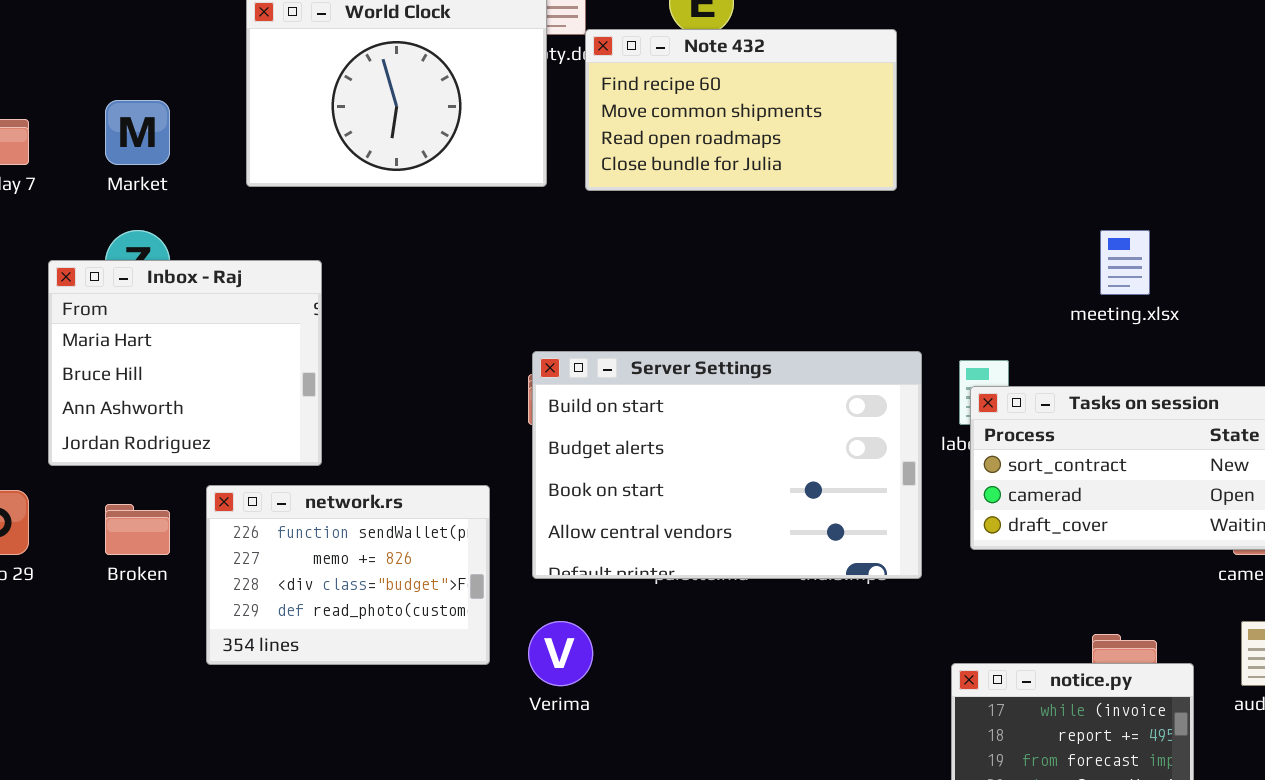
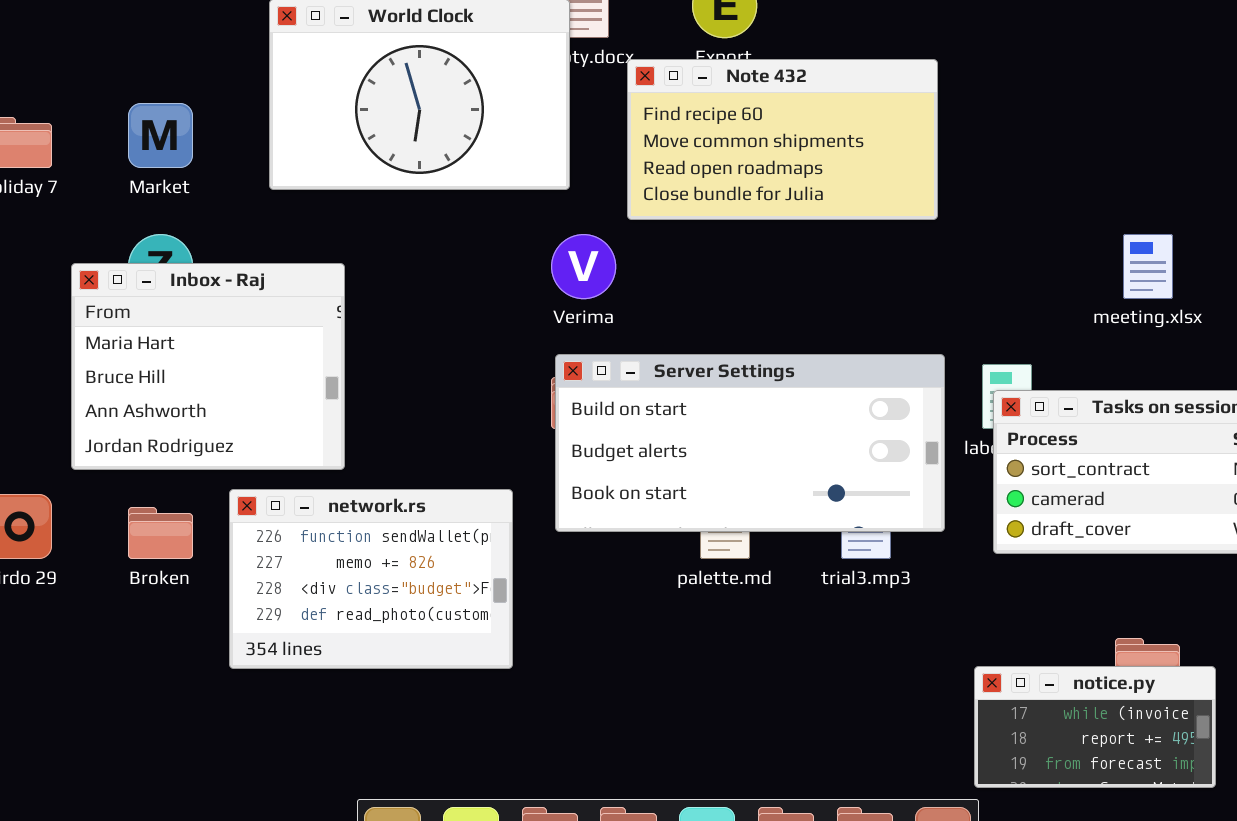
Note 432: [585,29,897,191] -> [627,59,938,220], moved
Server Settings: [532,351,922,579] -> [555,354,945,532], resized
Verima: [528,621,593,686] -> [551,234,616,299], moved

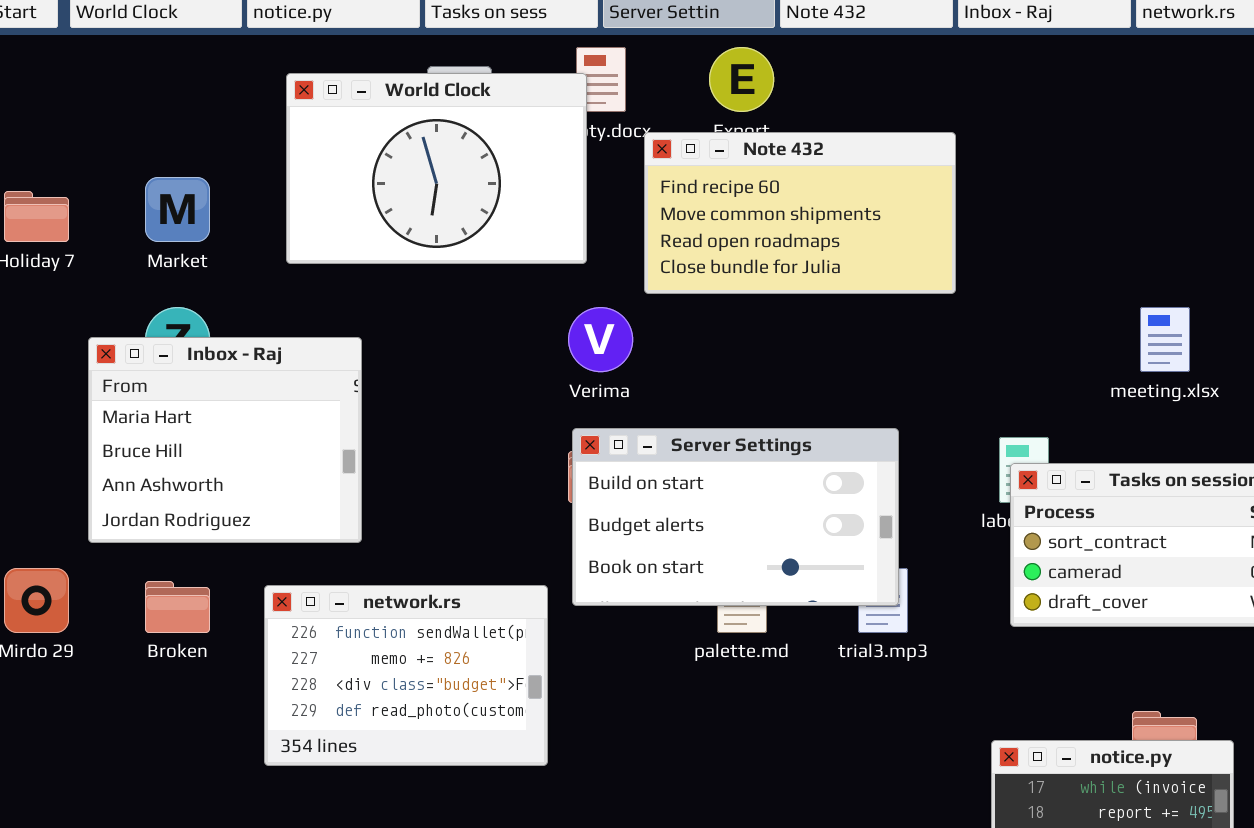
Server Settings: [555,354,945,532] -> [572,428,899,606], resized
network.rs: [229,489,513,669] -> [264,585,548,766], moved

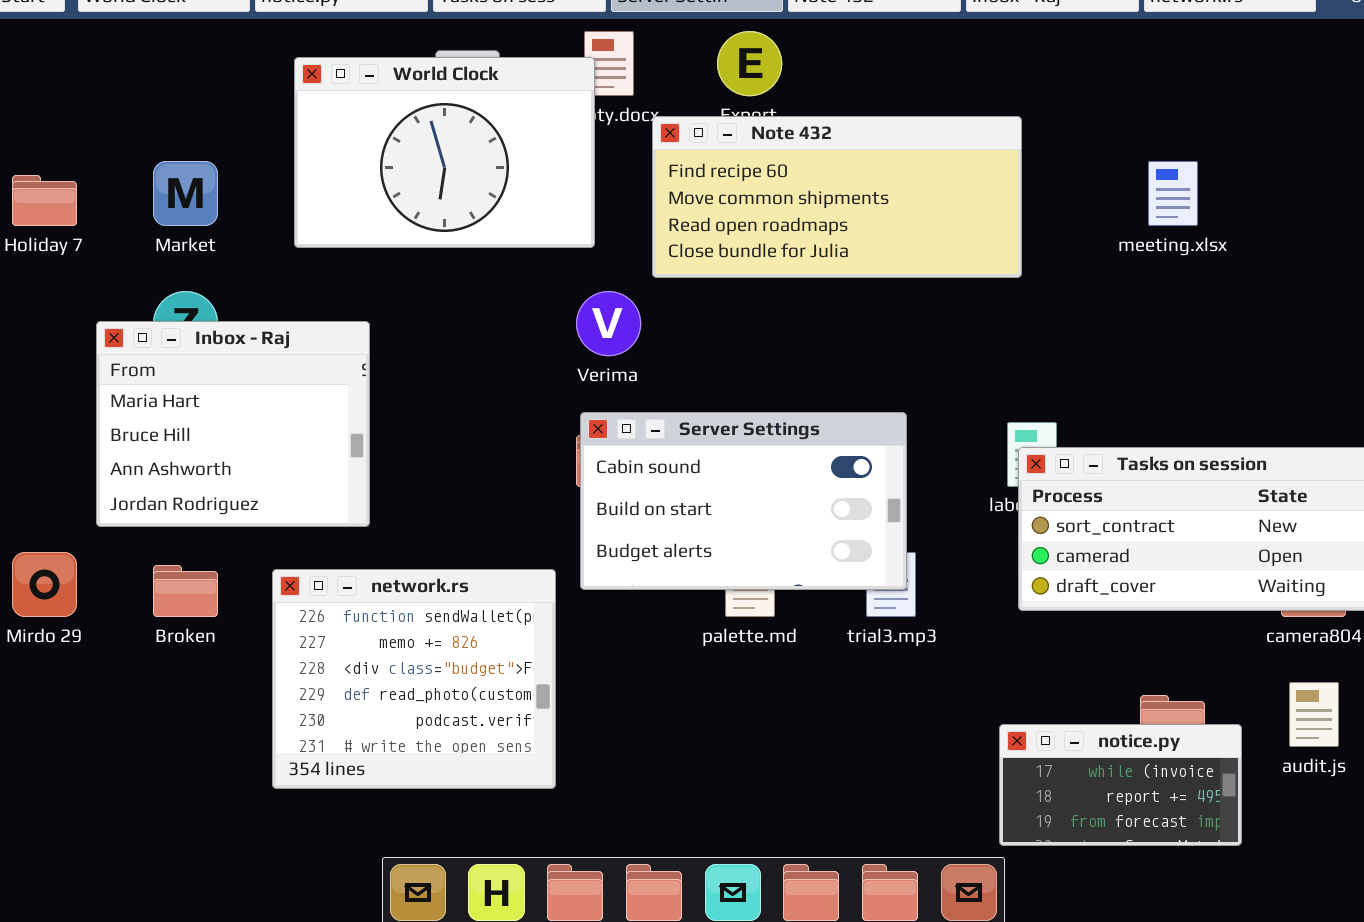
Note 432: [644,132,956,294] -> [652,116,1022,278], resized
meeting.xlsx: [1140,307,1190,372] -> [1148,161,1198,226], moved
Server Settings: [572,428,899,606] -> [580,412,907,590], scrolled up 1 row
network.rs: [264,585,548,766] -> [272,569,556,789], resized

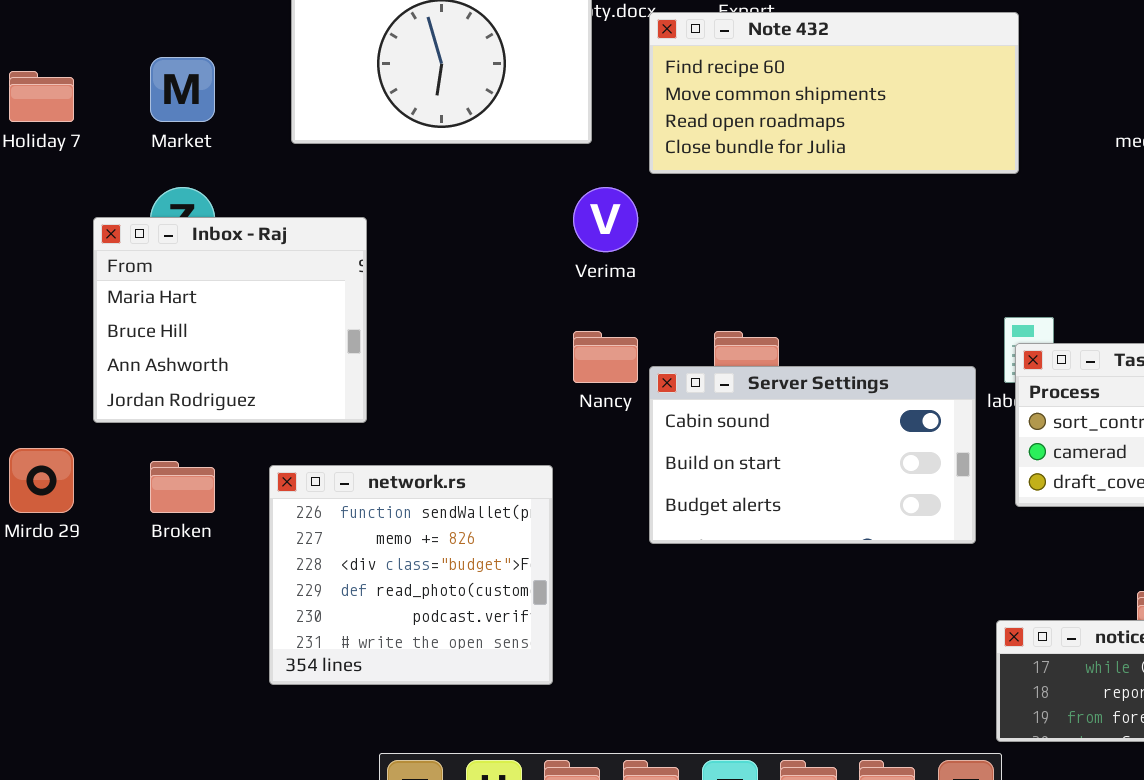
Server Settings: [580,412,907,590] -> [649,366,976,544], moved

